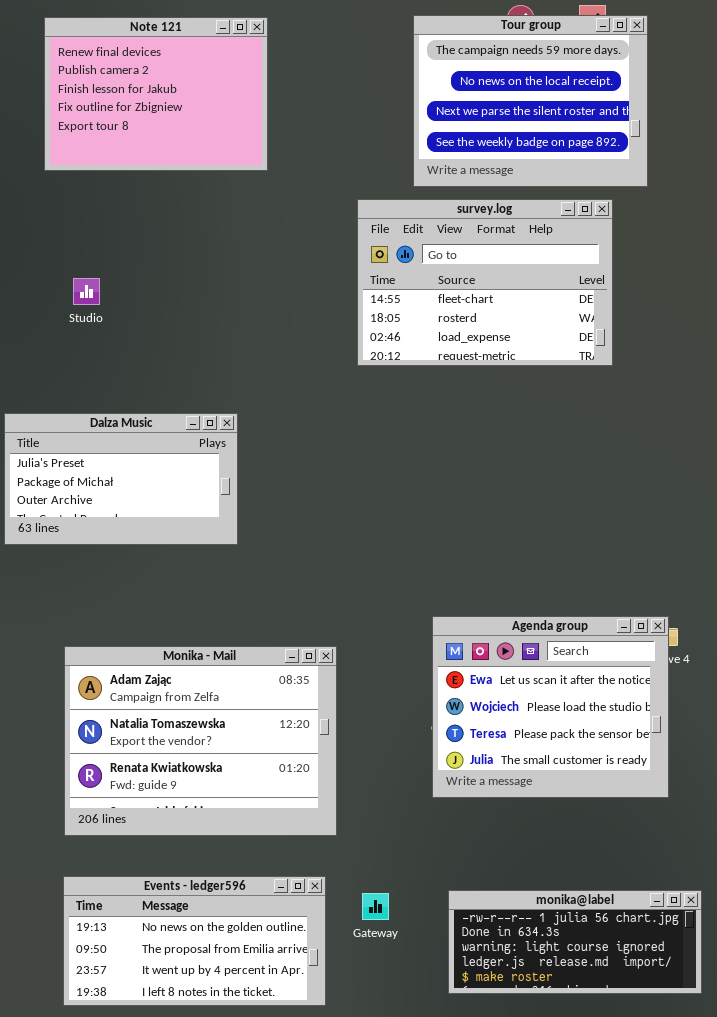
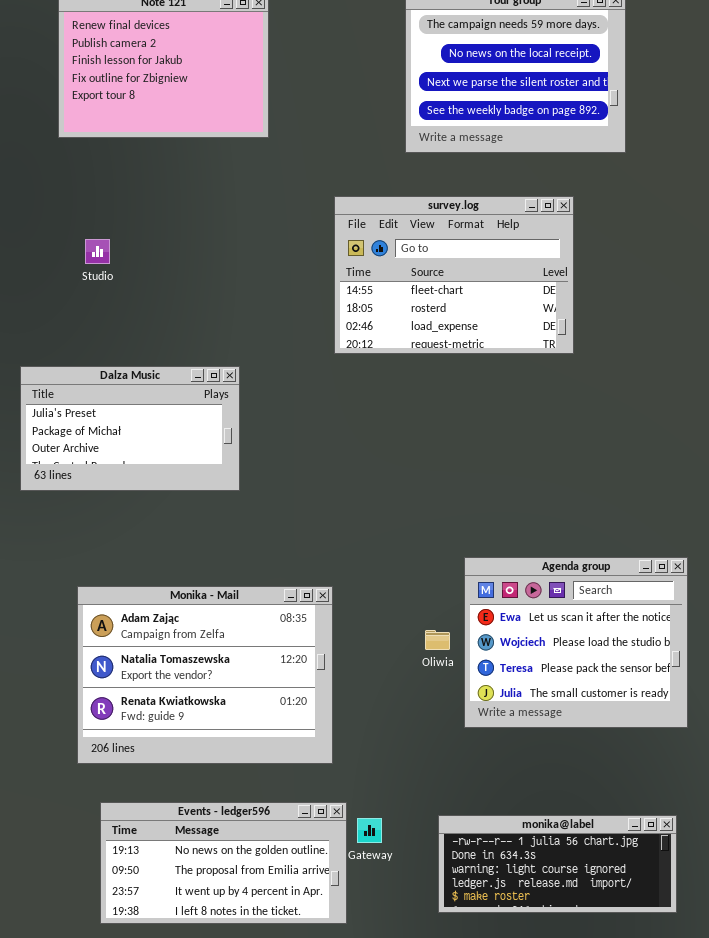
survey.log: [357,199,613,366] -> [334,196,574,354], moved
Agenda group: [432,616,669,798] -> [464,557,688,728], moved
Events - ledger596: [63,876,326,1006] -> [100,802,347,924], moved

